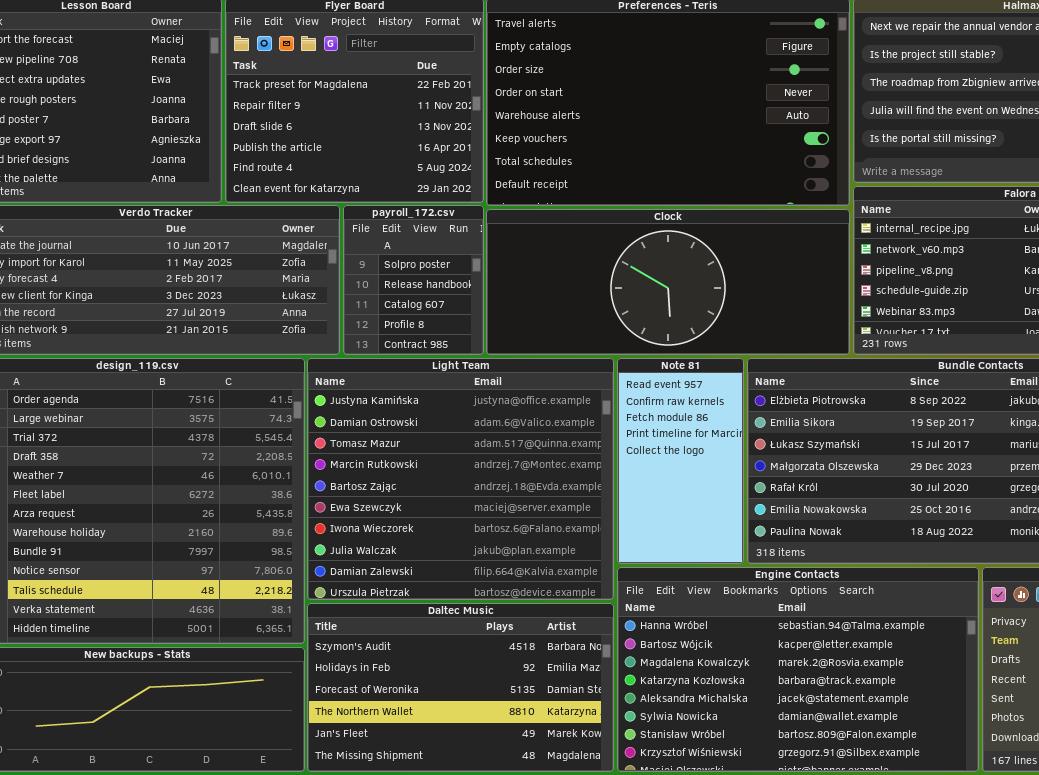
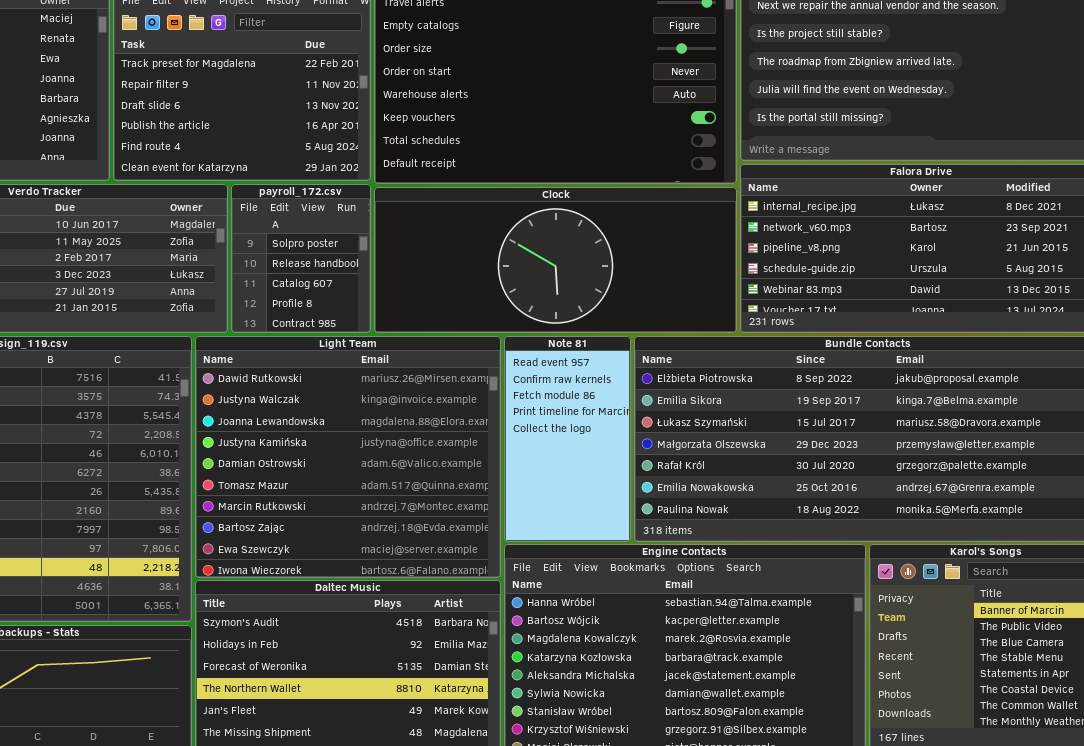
Light Team: [307,358,614,600] -> [195,336,501,578], scrolled up 3 rows

